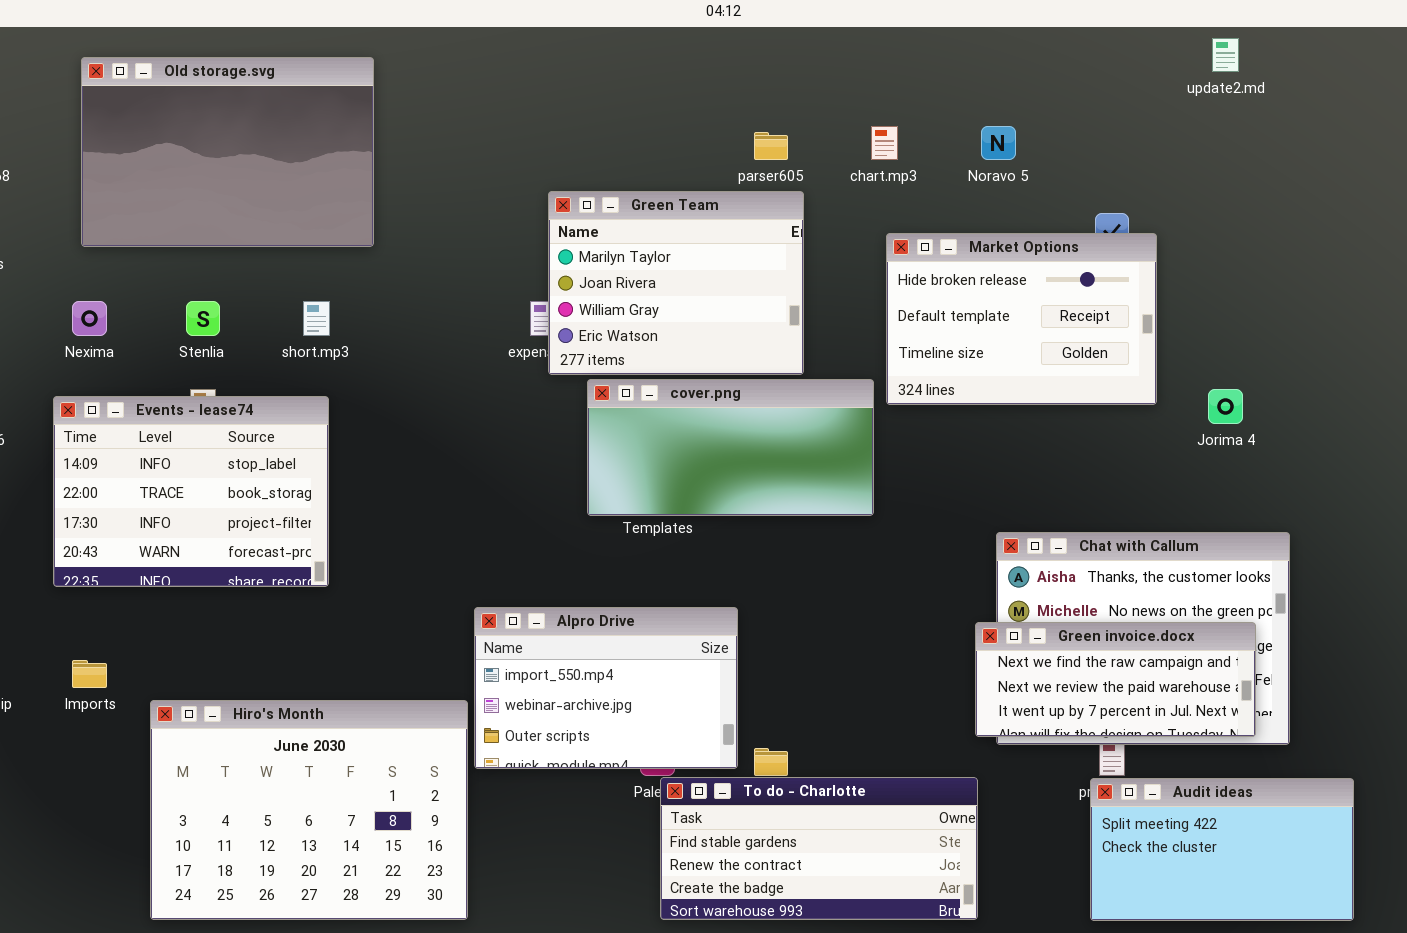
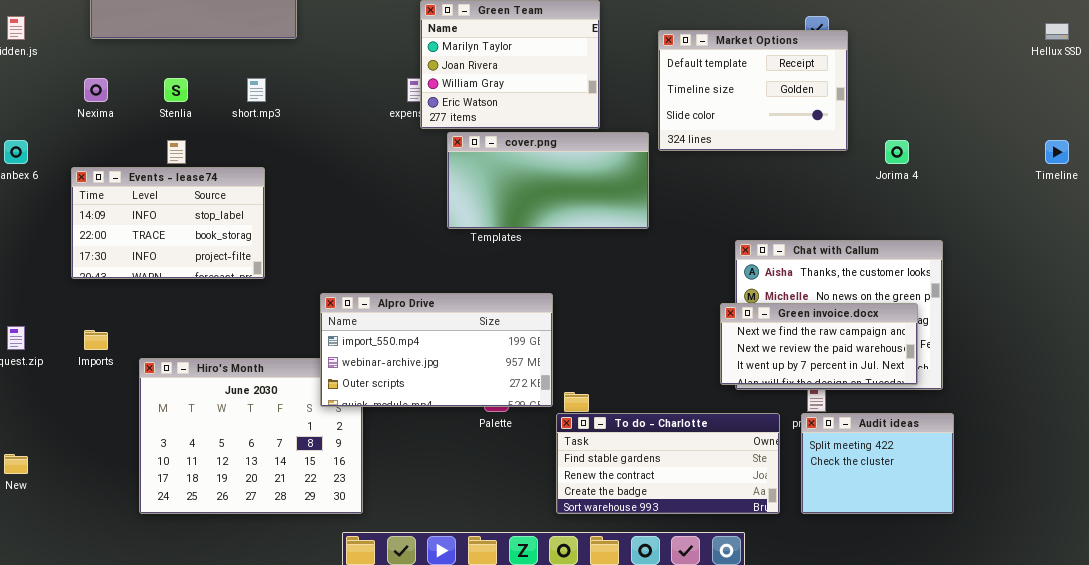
Market Options: [886,233,1157,405] -> [658,30,848,151], scrolled down 1 row
Events - lease74: [53,396,329,587] -> [71,167,265,279], resized
Alpro Drive: [474,607,738,769] -> [320,293,553,407], resized
To do - Charlotte: [660,777,978,920] -> [556,413,780,514], moved
Audit ideas: [1090,778,1354,921] -> [801,413,954,514], resized

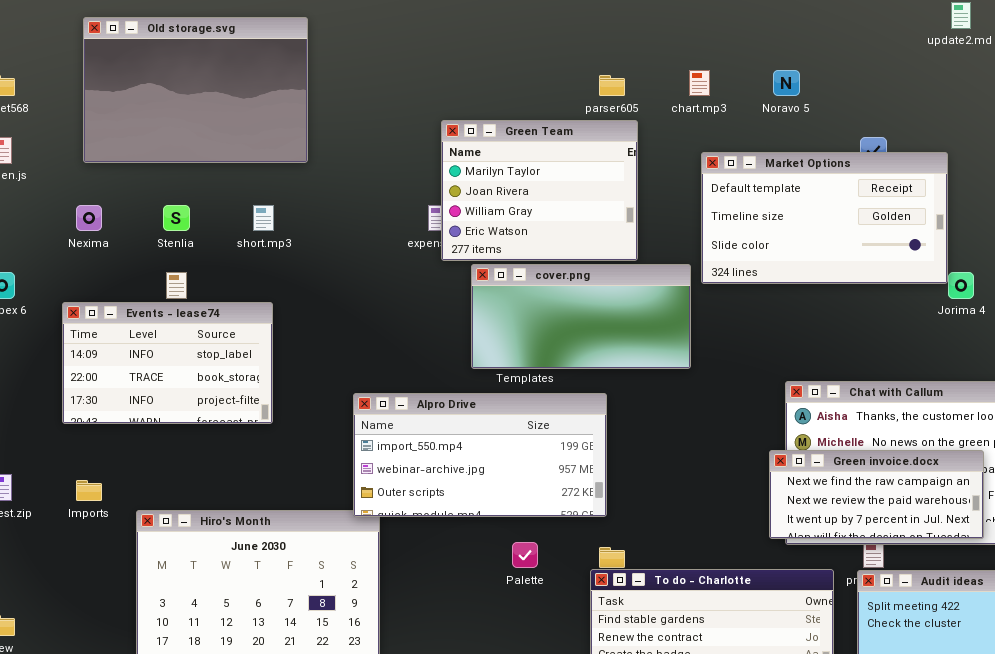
Market Options: [658,30,848,151] -> [701,152,948,284], resized
Alpro Drive: [320,293,553,407] -> [353,393,607,517], moved

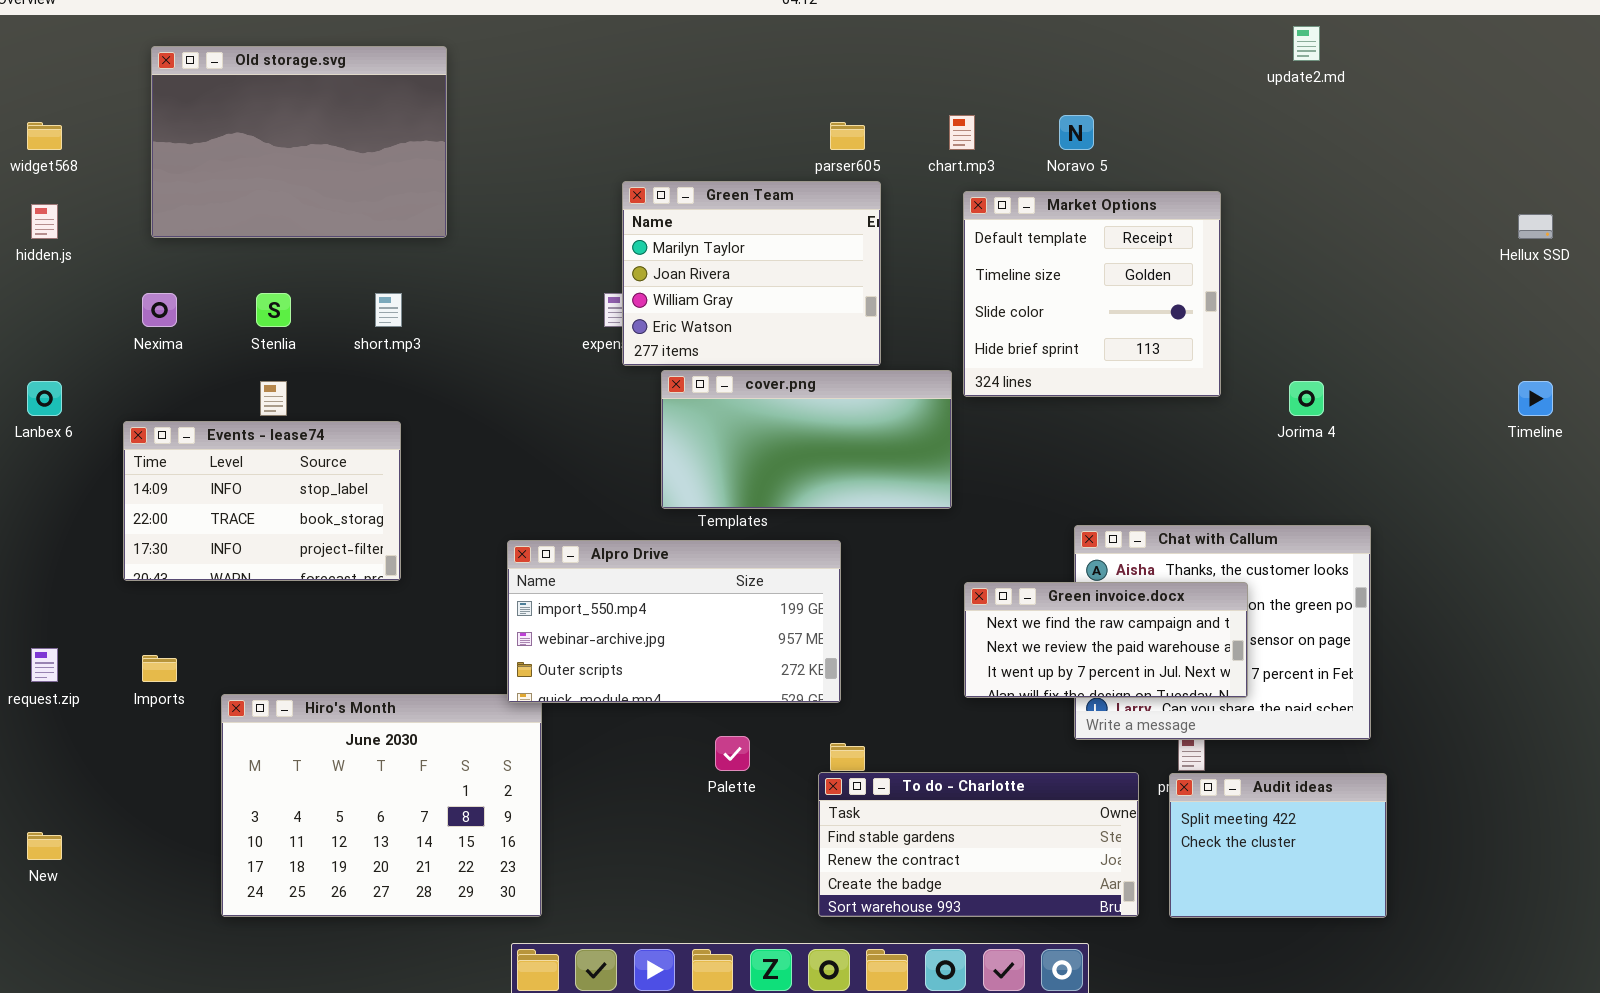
Market Options: [701,152,948,284] -> [963,191,1221,397], resized
Green invoice.docx: [769,450,984,539] -> [964,582,1248,698], moved

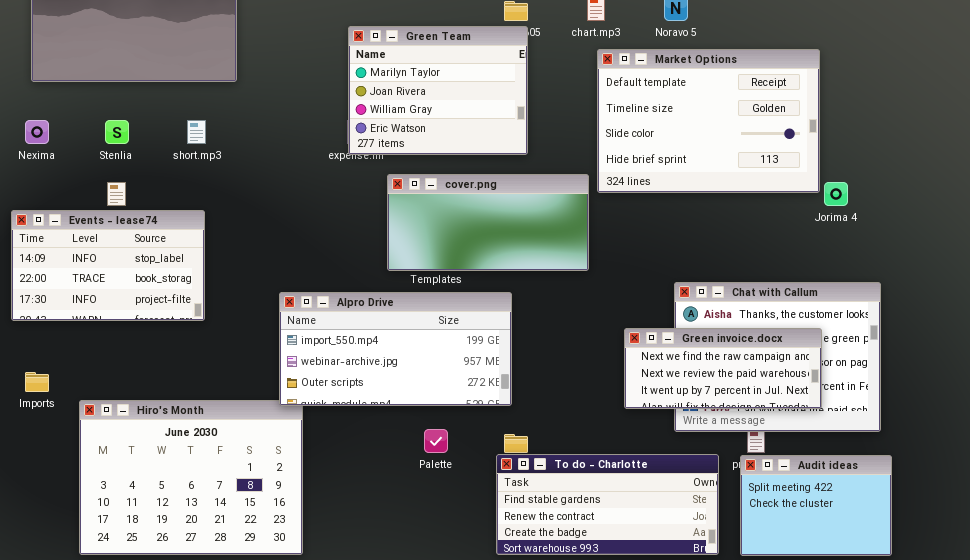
Green Team: [622,181,881,366] -> [348,26,528,155], moved
Market Options: [963,191,1221,397] -> [597,49,820,193], resized
Green invoice.docx: [964,582,1248,698] -> [624,328,822,409], moved

